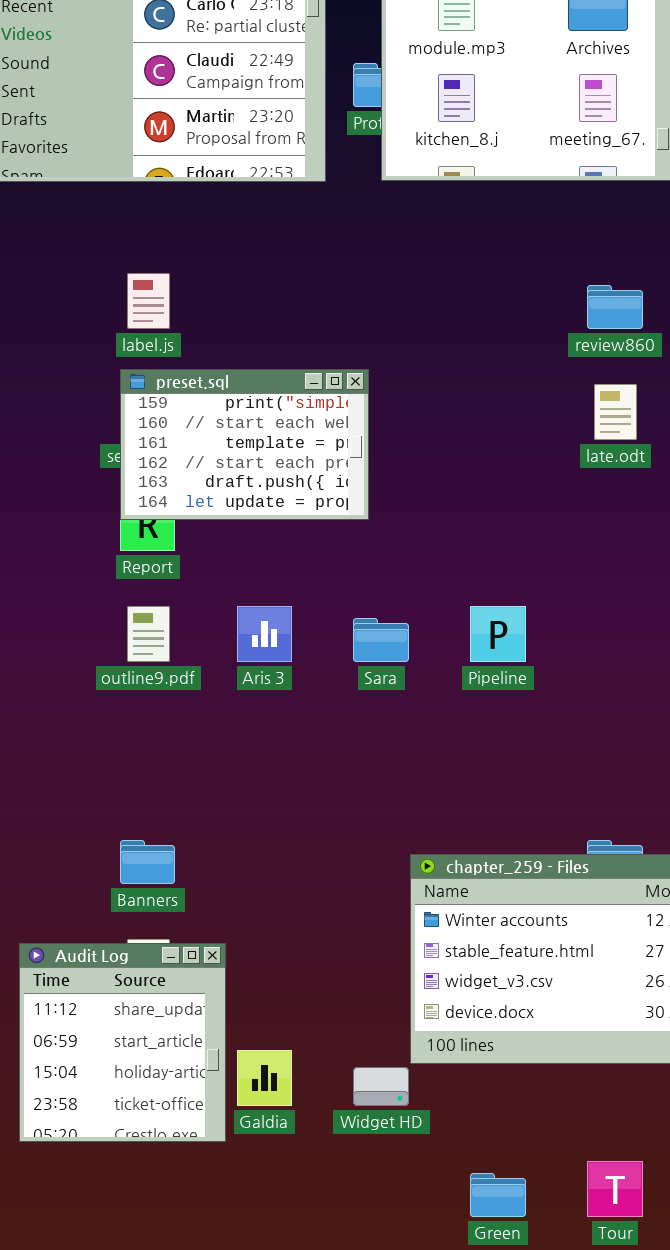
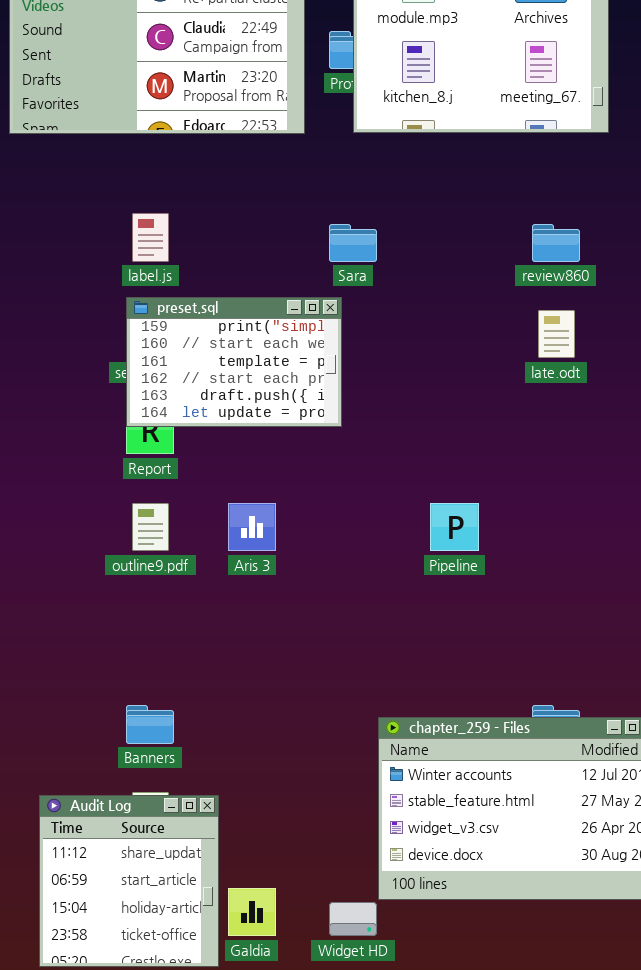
Sara: [353,618,409,662] -> [329,224,377,262], moved

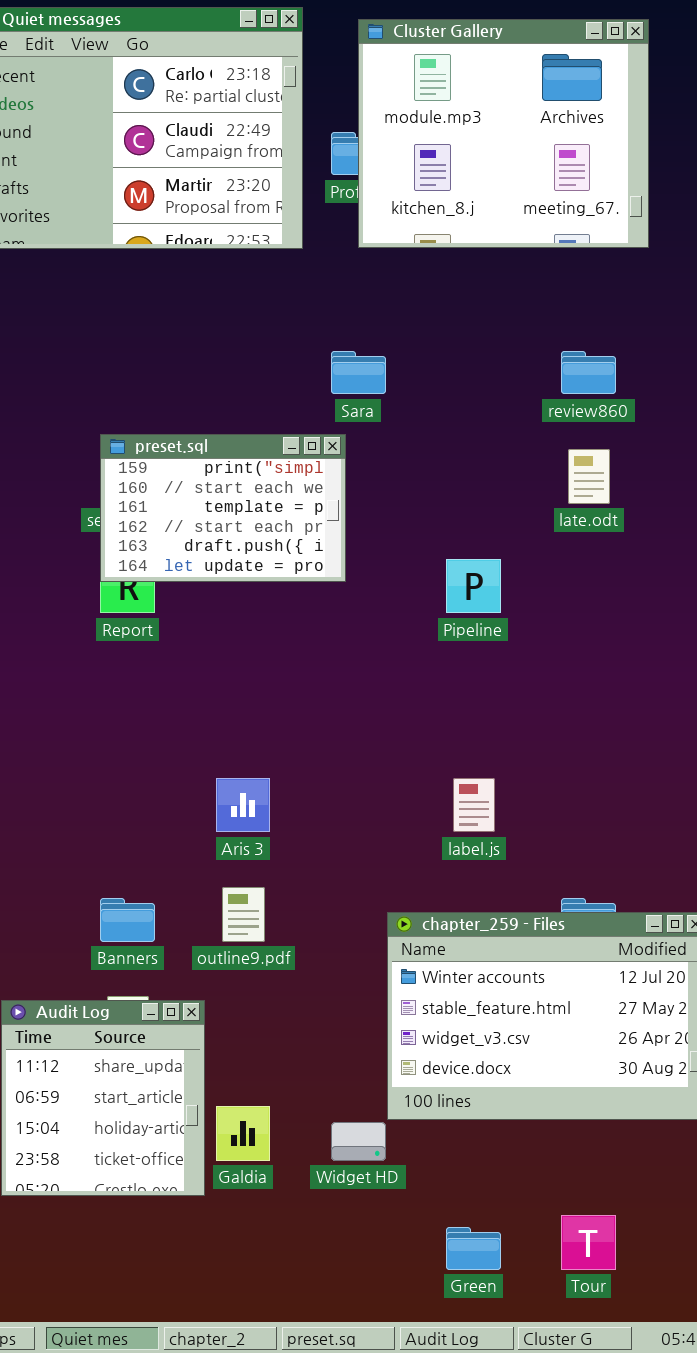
label.js: [132,213,169,262] -> [453,778,495,832], moved
outline9.pdf: [132,503,169,551] -> [222,887,265,942], moved
Aris 3: [228,503,276,551] -> [216,778,270,832], moved
Pipeline: [430,503,479,551] -> [446,559,501,613], moved

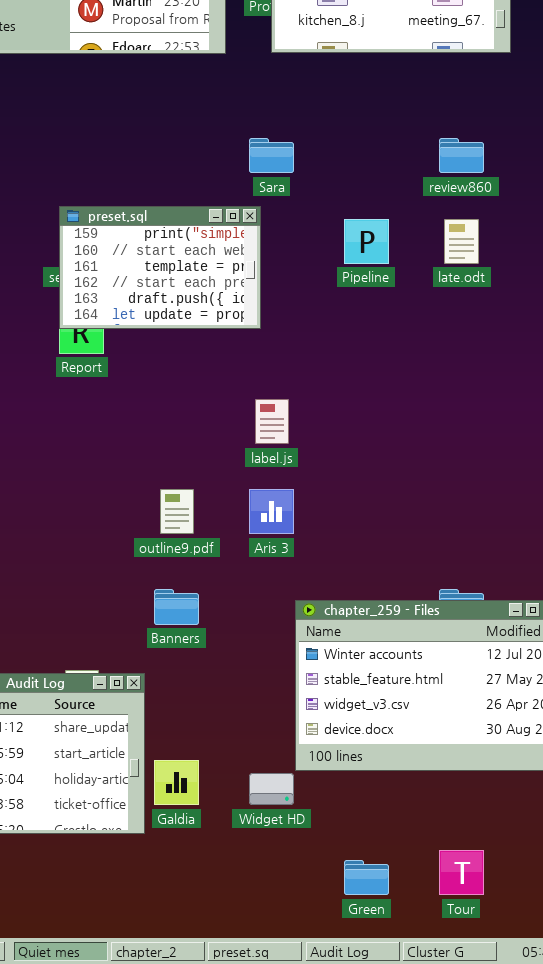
Pipeline: [446,559,501,613] -> [344,219,389,264], moved
Aris 3: [216,778,270,832] -> [249,489,294,534], moved
label.js: [453,778,495,832] -> [255,399,289,444], moved
outline9.pdf: [222,887,265,942] -> [160,489,194,534], moved
Banners: [100,898,155,942] -> [154,589,199,625], moved

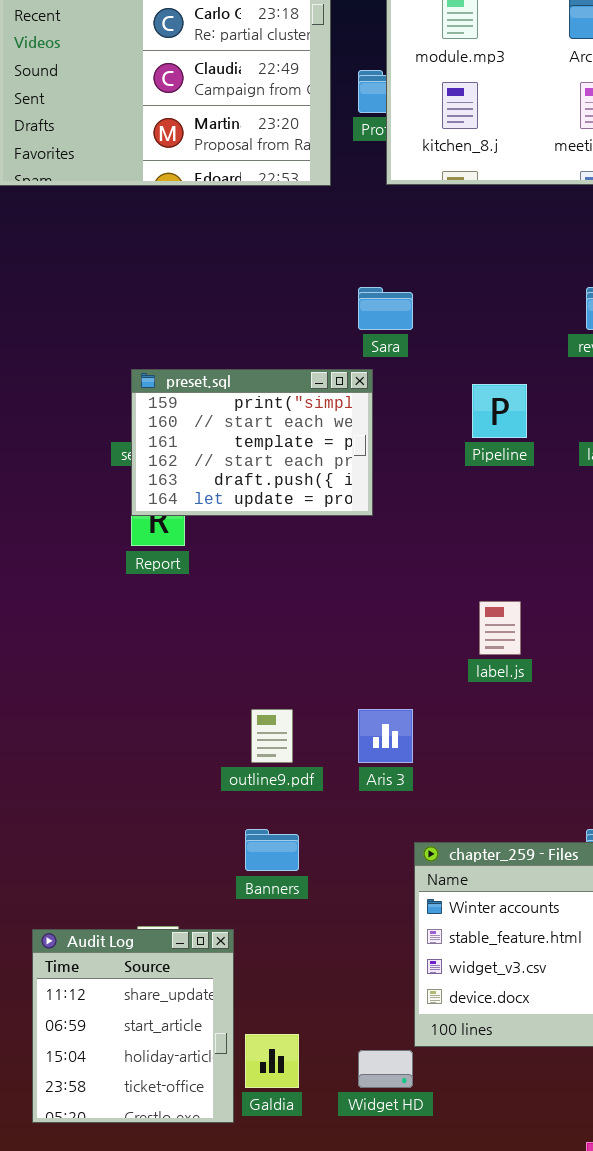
label.js: [255,399,289,444] -> [479,601,521,655], moved

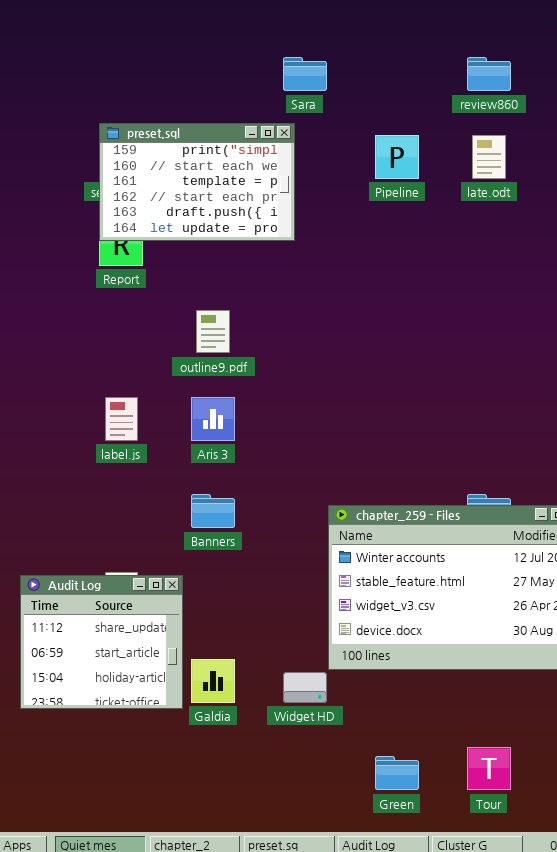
label.js: [479,601,521,655] -> [105,397,138,441], moved
outline9.pdf: [251,709,293,763] -> [196,310,230,353], moved
Aris 3: [358,709,413,763] -> [191,397,235,441], moved
Audit Log: [32,929,234,1123] -> [20,575,183,709], resized

